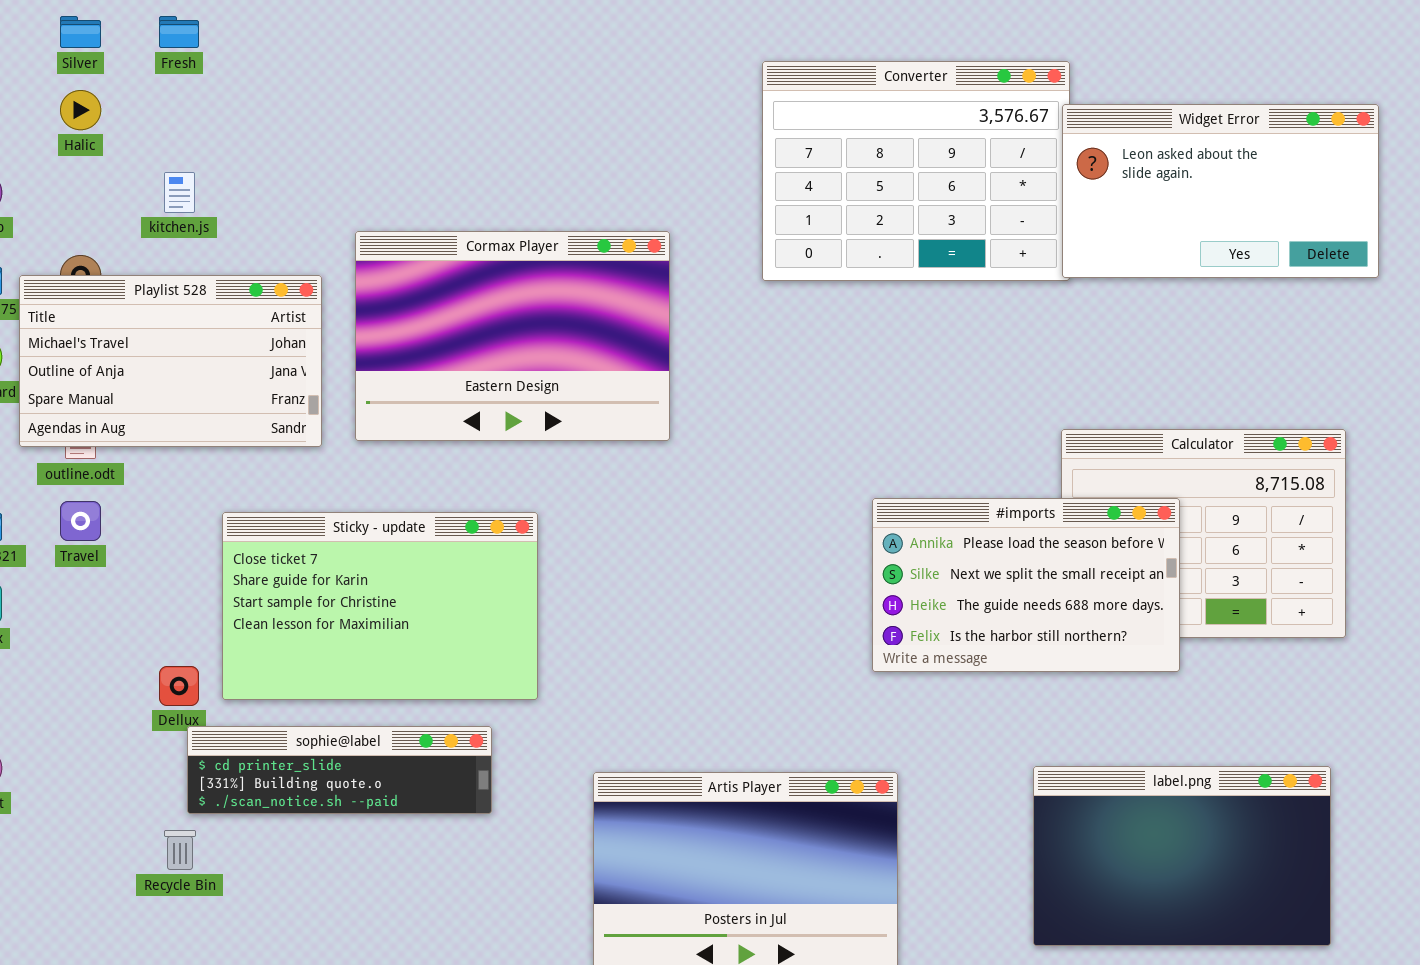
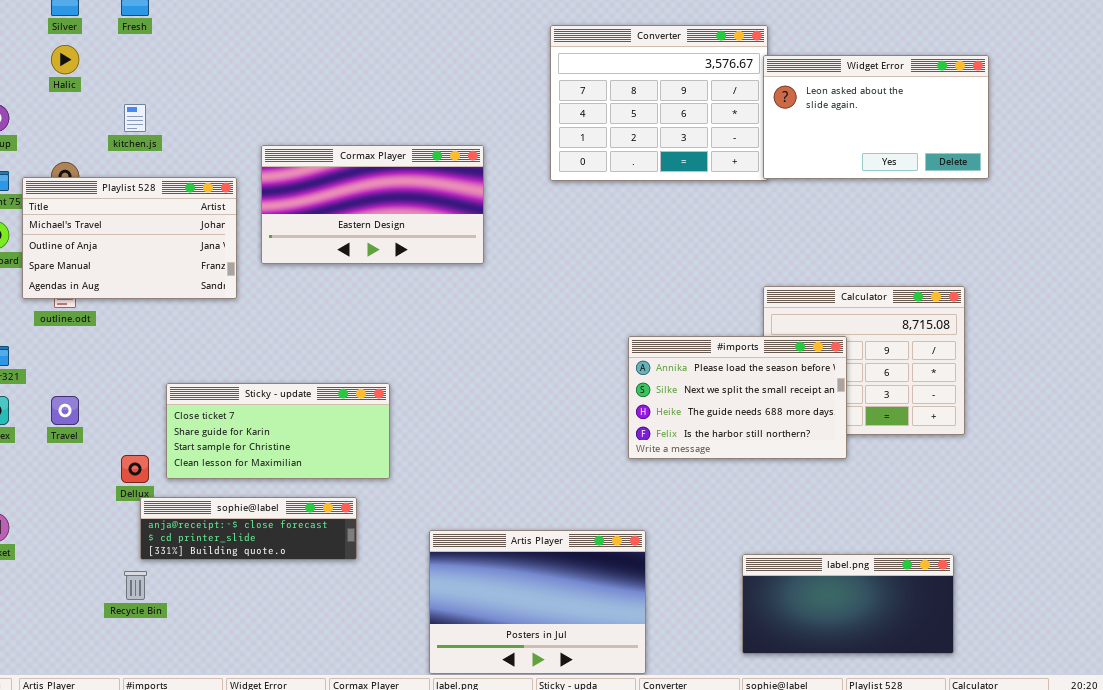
Cormax Player: [355,231,670,441] -> [261,145,484,264], resized
Travel: [60,501,101,541] -> [51,396,79,425], moved
Sticky - update: [222,512,538,700] -> [166,383,390,479], resized
sophie@label: [187,726,492,814] -> [140,497,357,560], scrolled up 1 row
label.png: [1033,766,1331,946] -> [742,554,954,654], resized

